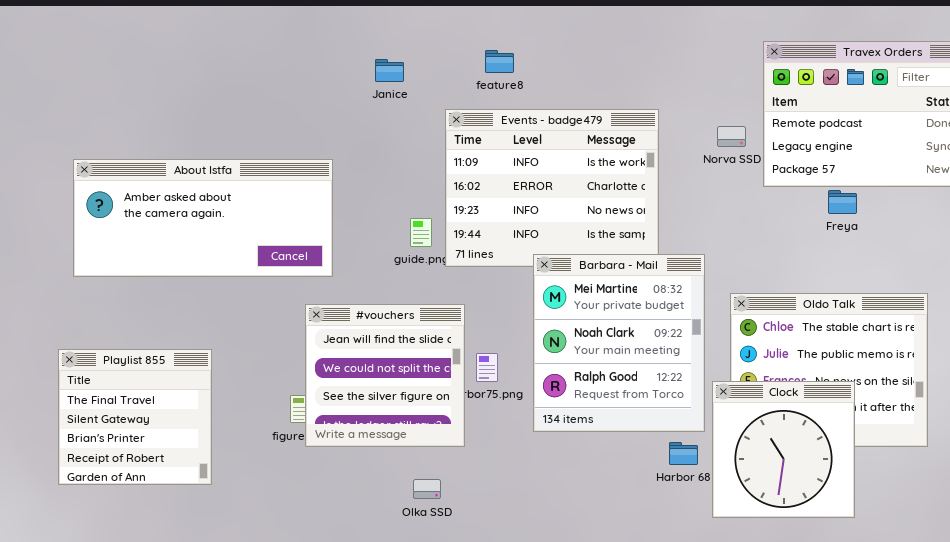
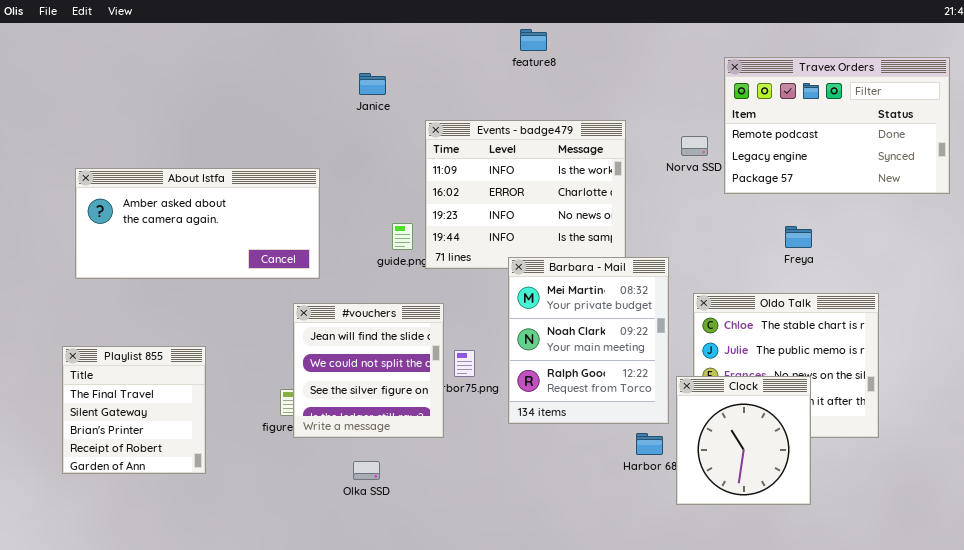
feature8: [485,50,514,73] -> [520,29,547,51], moved
Freya: [828,190,857,214] -> [785,226,812,248], moved
Olka SSD: [413,479,441,499] -> [353,461,380,480], moved

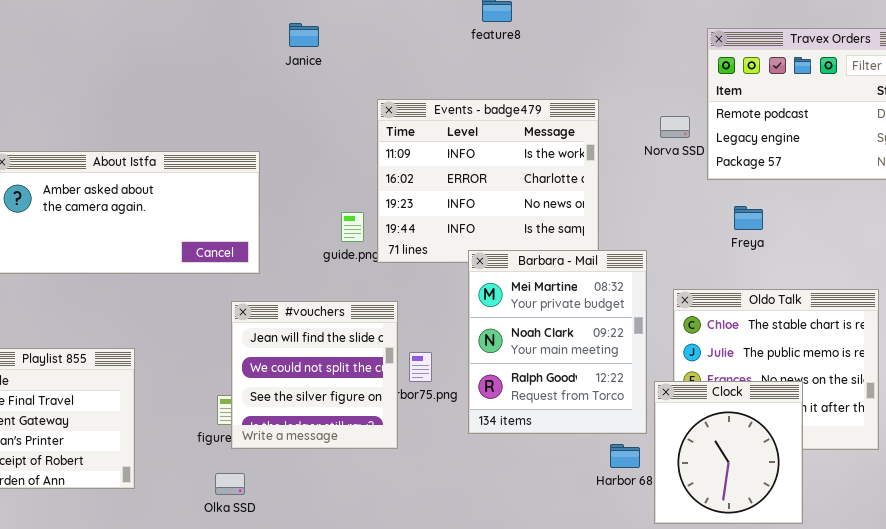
Janice: [359,73,386,95] -> [289,23,319,47], moved
Freya: [785,226,812,248] -> [734,206,763,230], moved
Olka SSD: [353,461,380,480] -> [215,473,245,495], moved

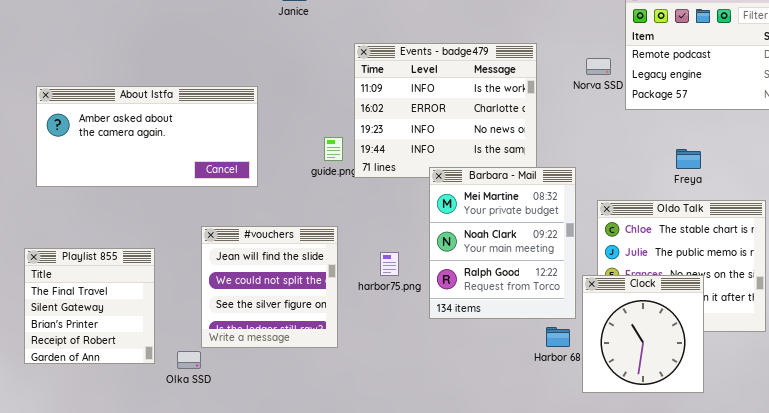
Freya: [734,206,763,230] -> [676,149,701,169], moved
#vouchers: [231,301,398,449] -> [201,226,338,348], moved
Olka SSD: [215,473,245,495] -> [177,351,201,369], moved

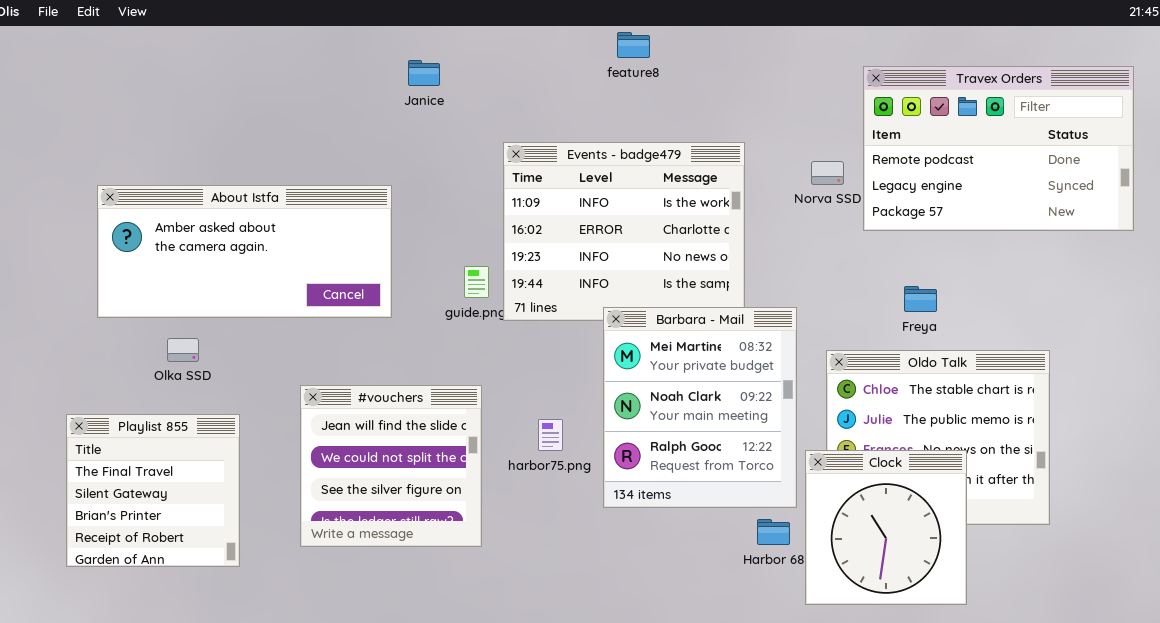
About Istfa: [36,86,258,187] -> [97,185,392,318], moved
Freya: [676,149,701,169] -> [904,286,937,312], moved
Olka SSD: [177,351,201,369] -> [167,338,199,362], moved

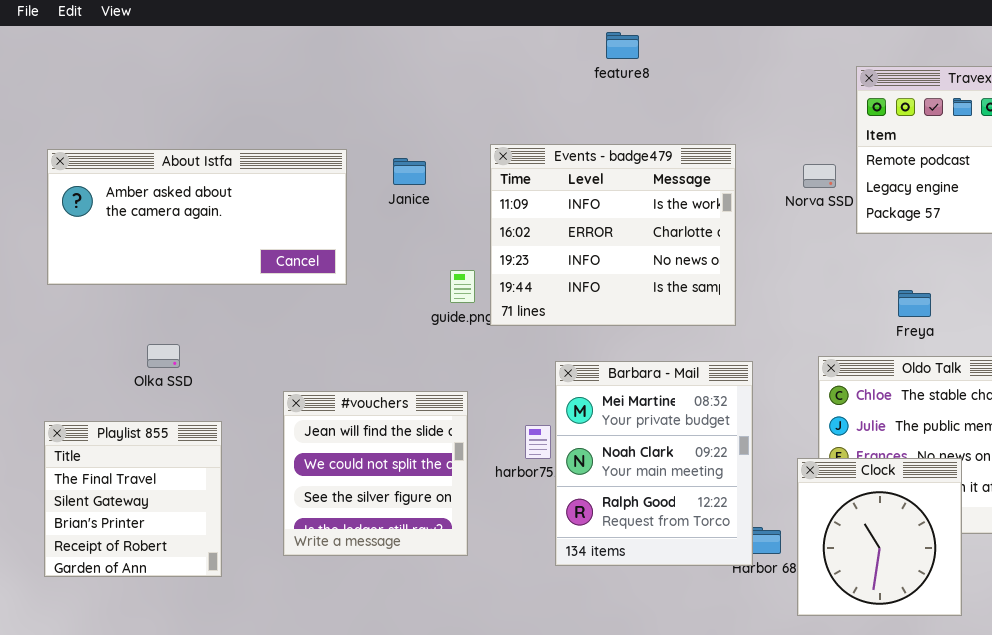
Janice: [408,60,440,86] -> [393,158,426,185], moved
About Istfa: [97,185,392,318] -> [47,149,347,285], moved
Barbara - Mail: [603,307,797,508] -> [555,361,753,566], moved

